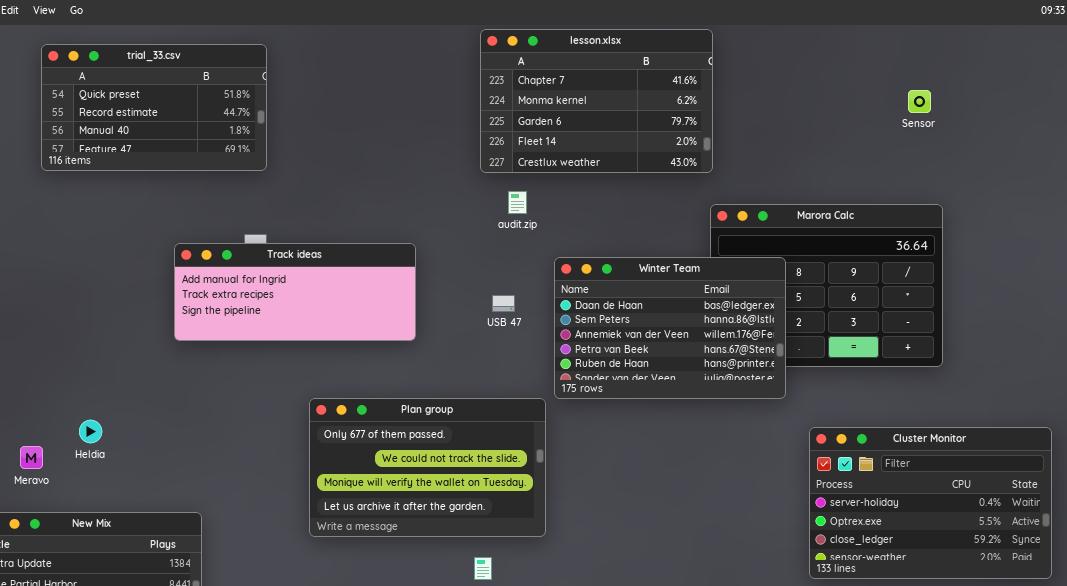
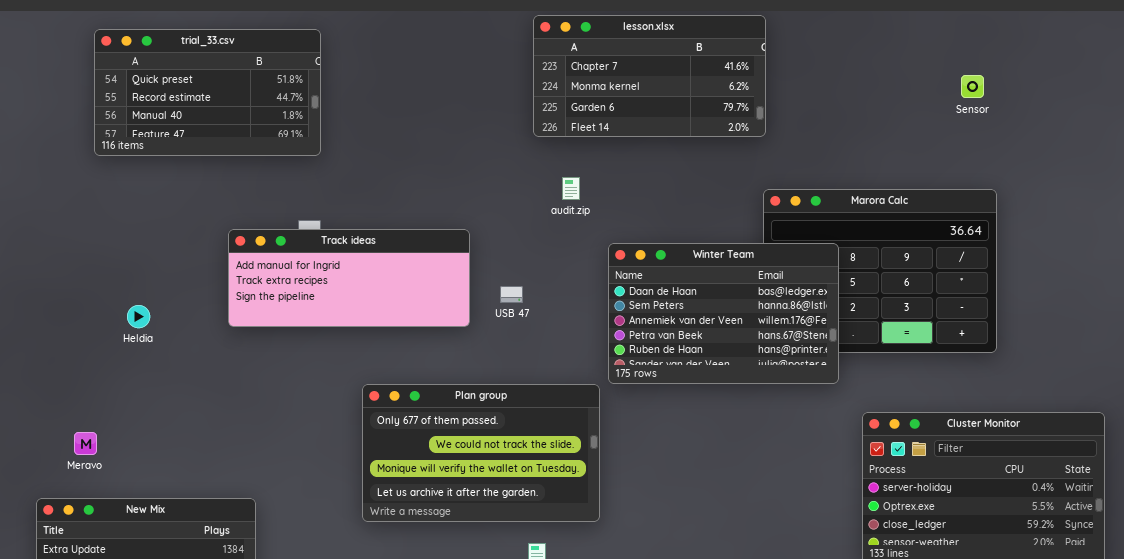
lesson.xlsx: [480,29,713,173] -> [533,15,766,137], resized
USB 47: [492,295,515,312] -> [500,286,523,303], moved
Heldia: [79,420,102,443] -> [127,305,150,328], moved

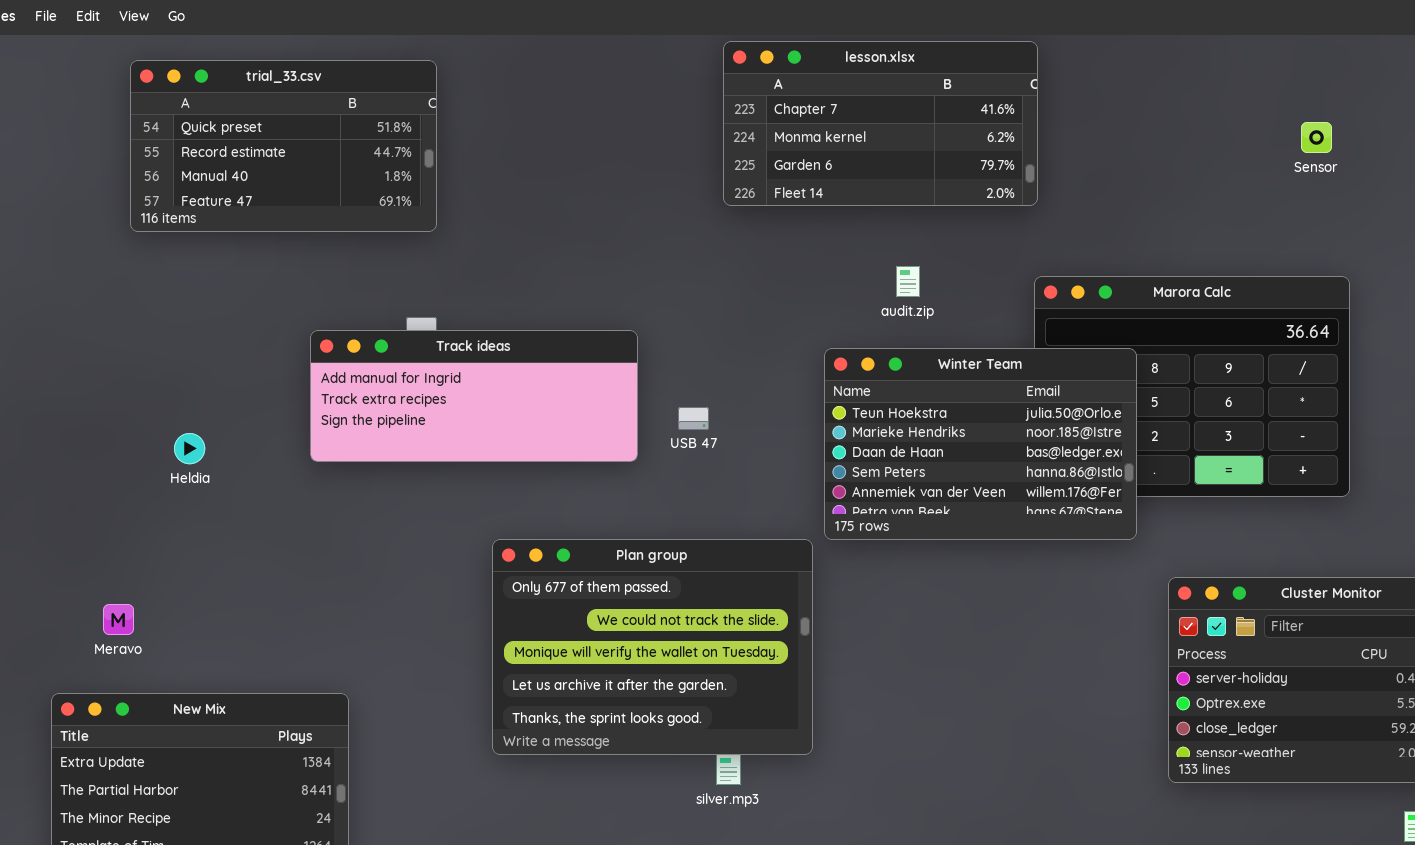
audit.zip: [562,177,580,200] -> [896,266,920,297], moved
Winter Team: [608,243,839,384] -> [824,348,1137,540], scrolled up 2 rows
Plan group: [362,384,600,522] -> [492,539,813,755], resized

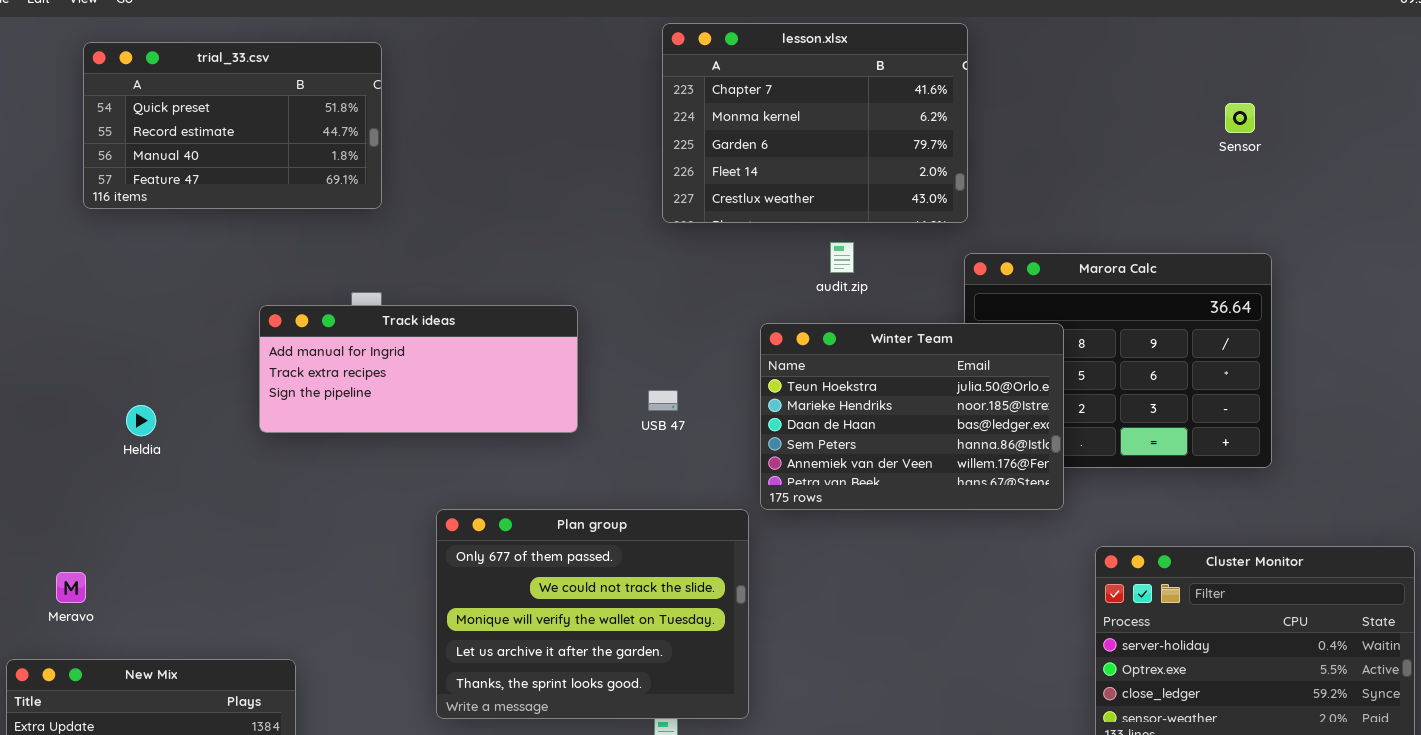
lesson.xlsx: [723,41,1038,206] -> [662,23,968,223], resized
USB 47: [678,407,709,430] -> [648,390,678,411], moved

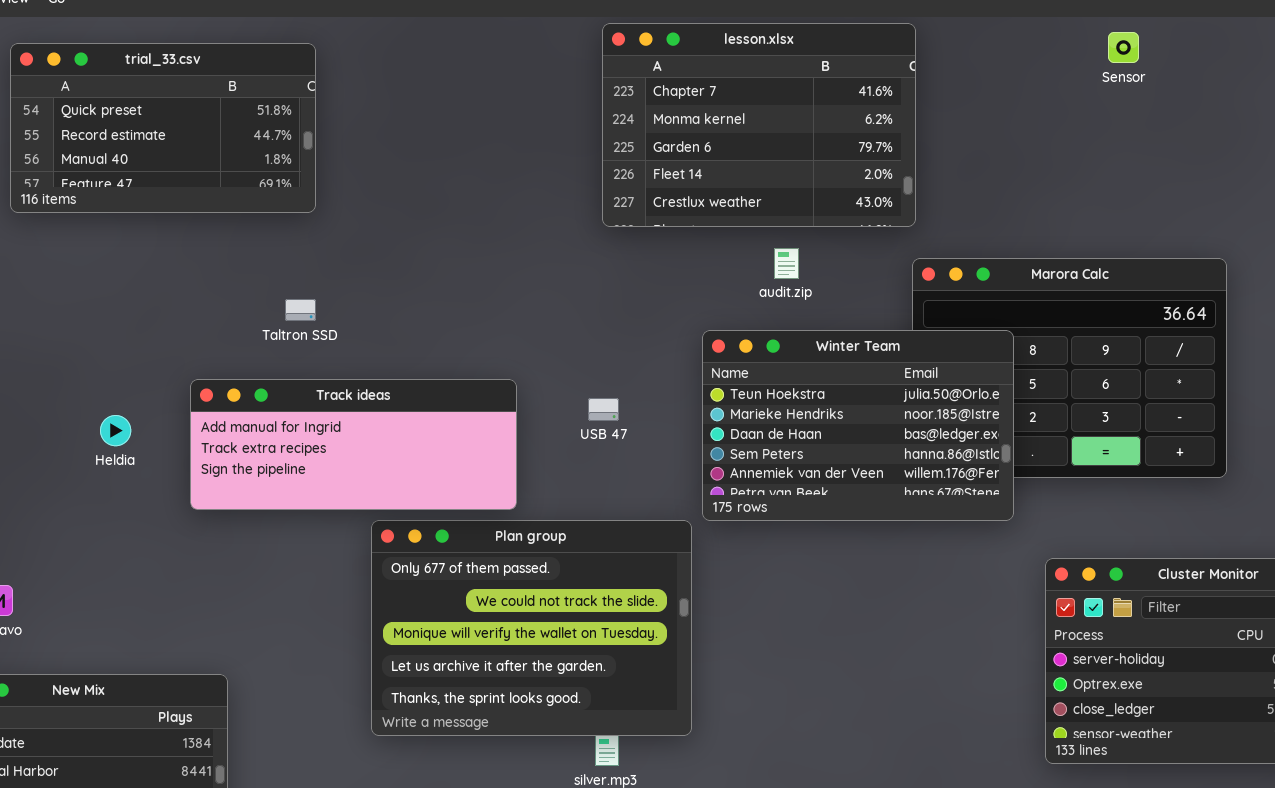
Sensor: [1225,103,1255,133] -> [1108,32,1139,63], moved
Track ideas: [259,305,578,433] -> [190,379,517,510], moved
Heldia: [126,405,156,436] -> [100,415,131,446], moved

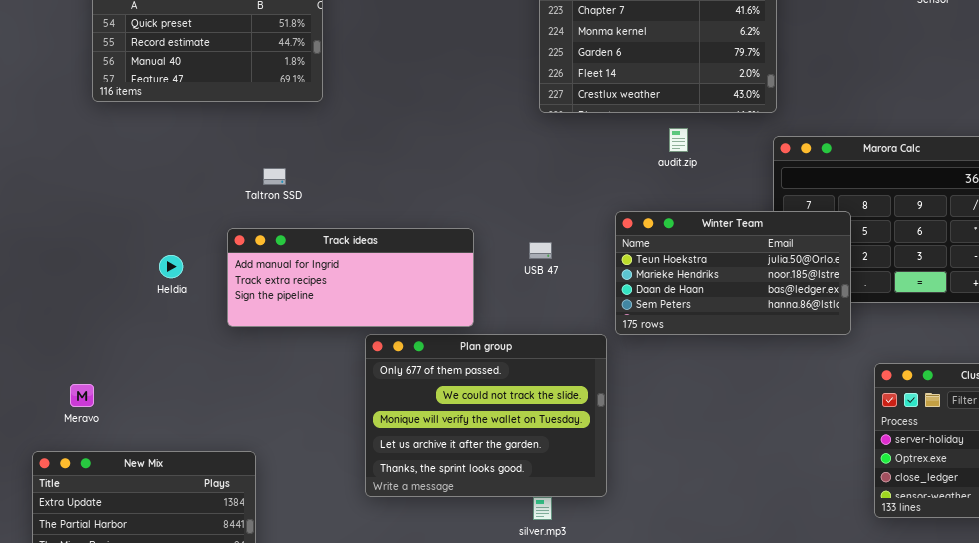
Taltron SSD: [285,299,316,321] -> [263,168,286,185], moved
Winter Team: [702,330,1014,521] -> [615,211,851,335], resized

